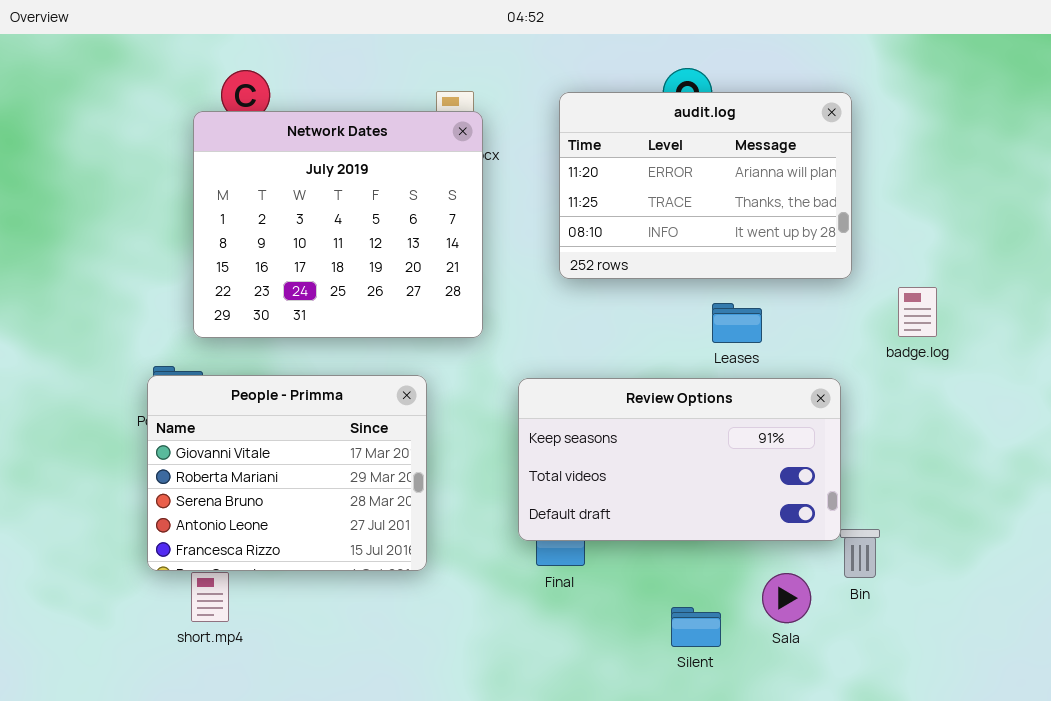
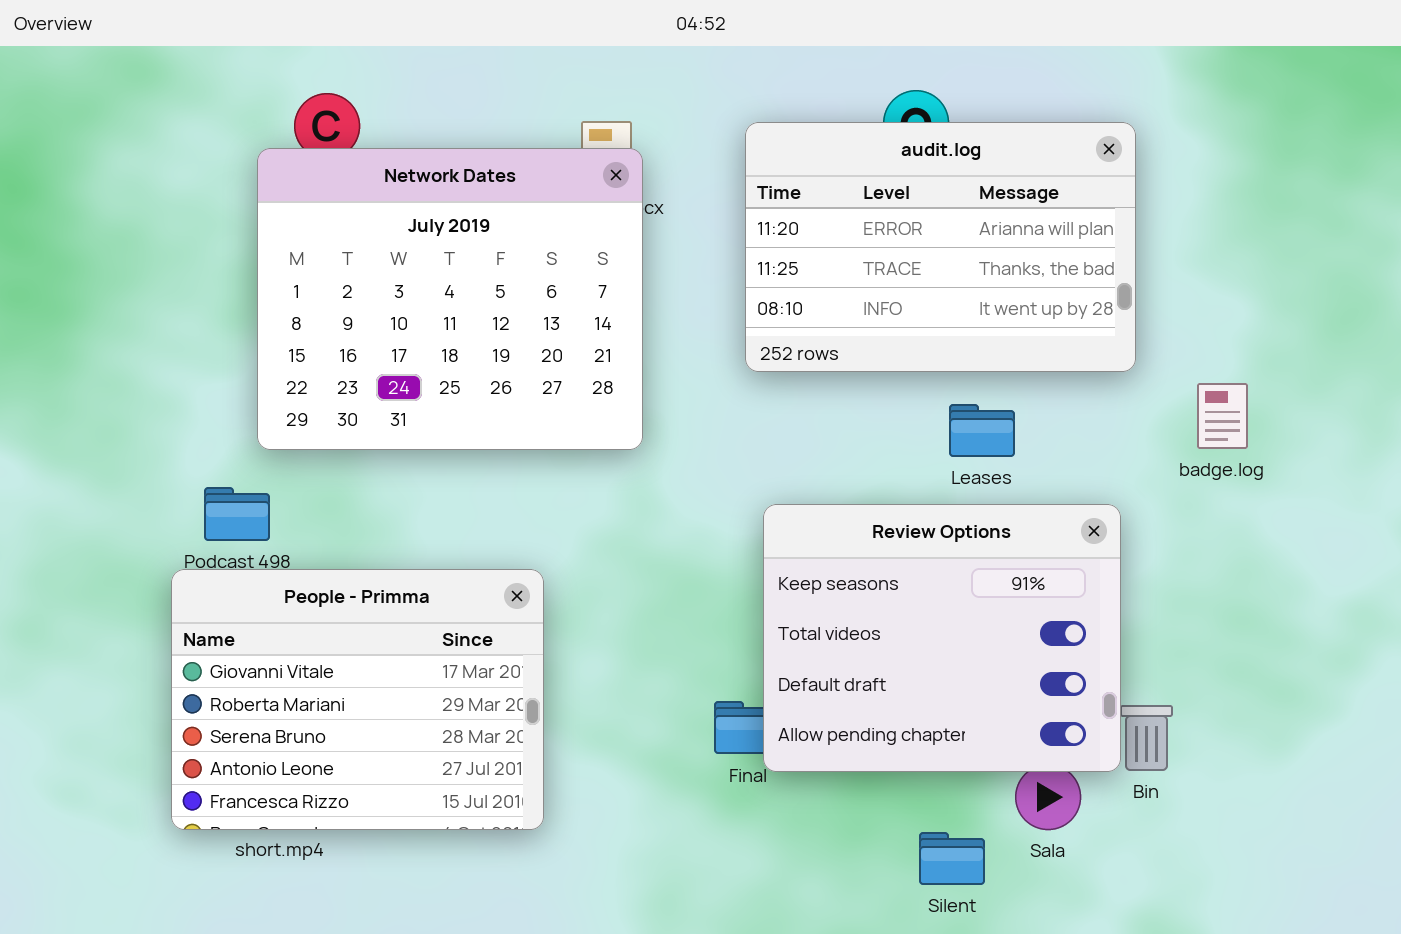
People - Primma: [147,375,427,571] -> [171,569,544,830], moved
Review Options: [518,378,841,541] -> [763,504,1121,772], resized
Silent: [671,607,721,647] -> [919,832,985,885], moved

